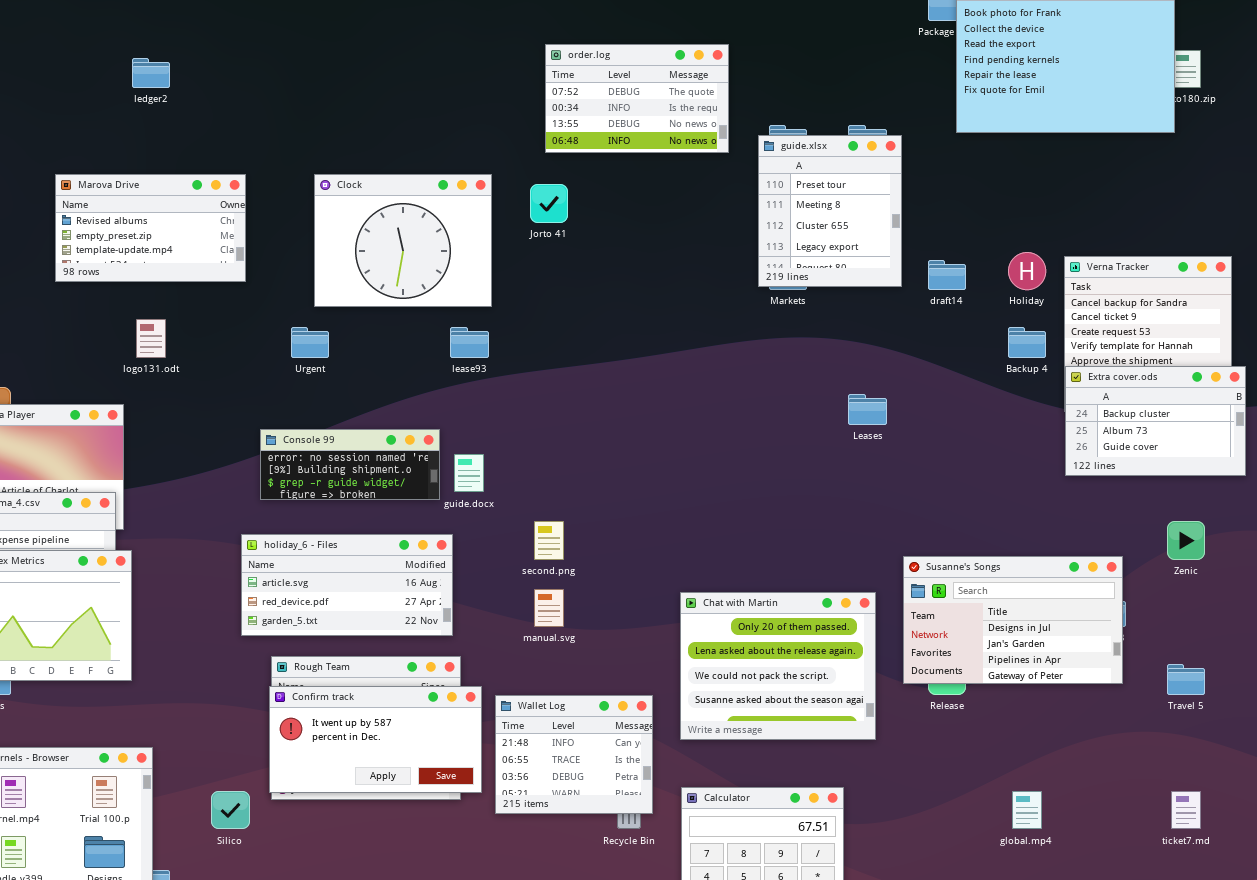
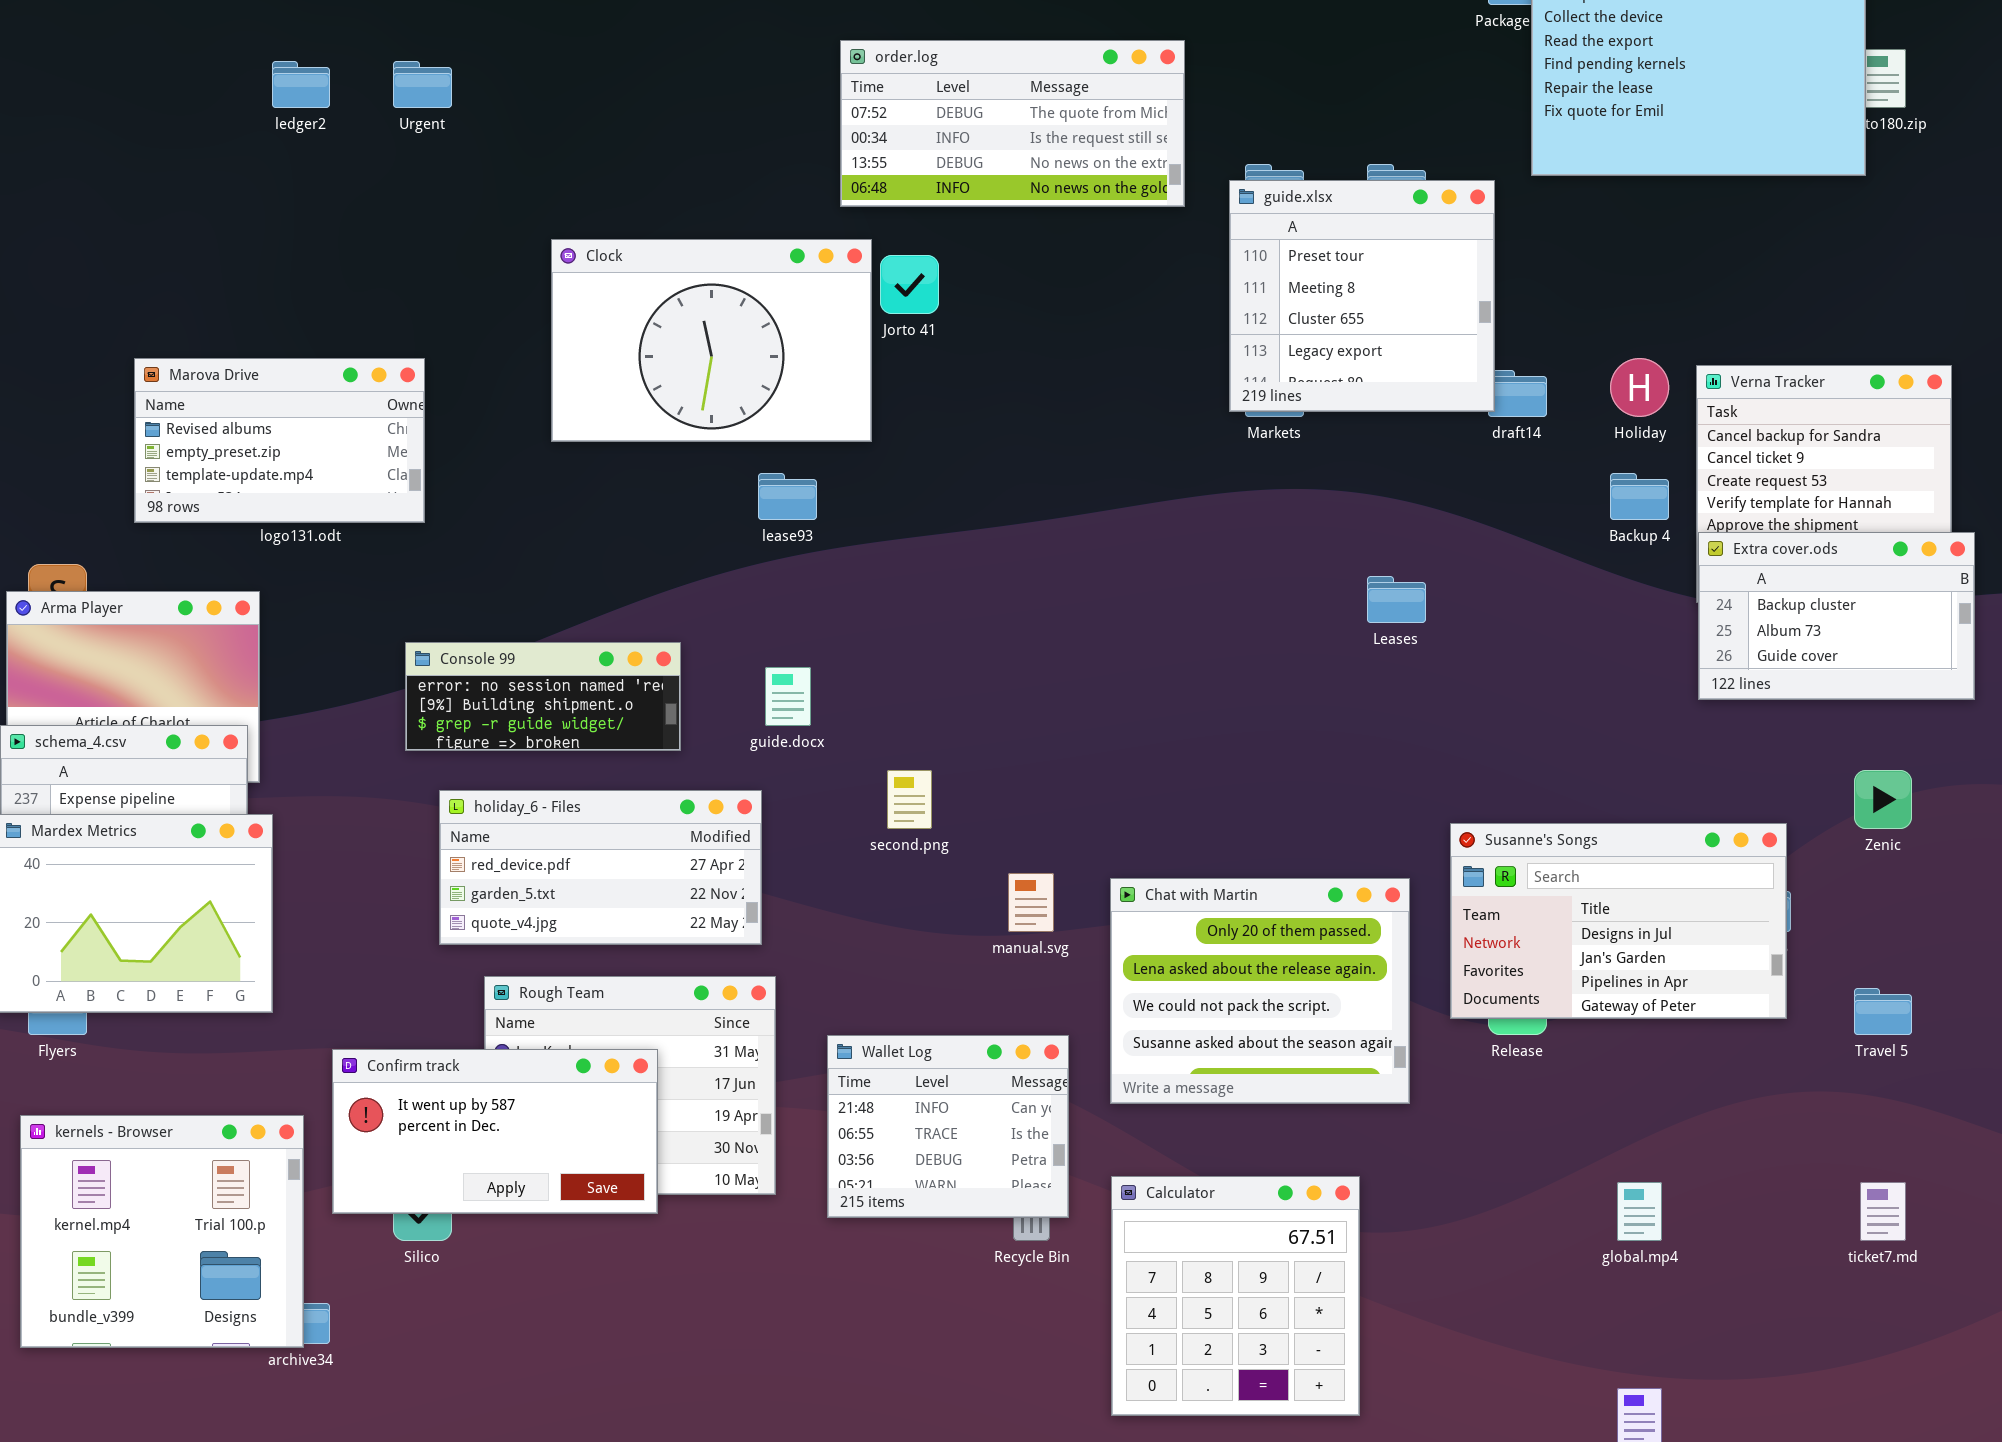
order.log: [545,44,729,153] -> [840,40,1185,207], resized
guide.xlsx: [758,135,902,287] -> [1229,180,1495,412], resized
Marova Drive: [55,174,246,282] -> [134,358,425,523], moved
Clock: [314,174,492,307] -> [551,239,872,442], resized
Urgent: [291,327,329,358] -> [393,61,452,108], moved
Console 99: [260,429,440,500] -> [405,642,681,751], moved
holiday_6 - Files: [241,534,453,636] -> [439,790,762,945], scrolled down 1 row
manual.svg: [534,589,564,627] -> [1008,873,1054,932], moved
Confirm track: [269,686,482,793] -> [332,1049,658,1214], moved

